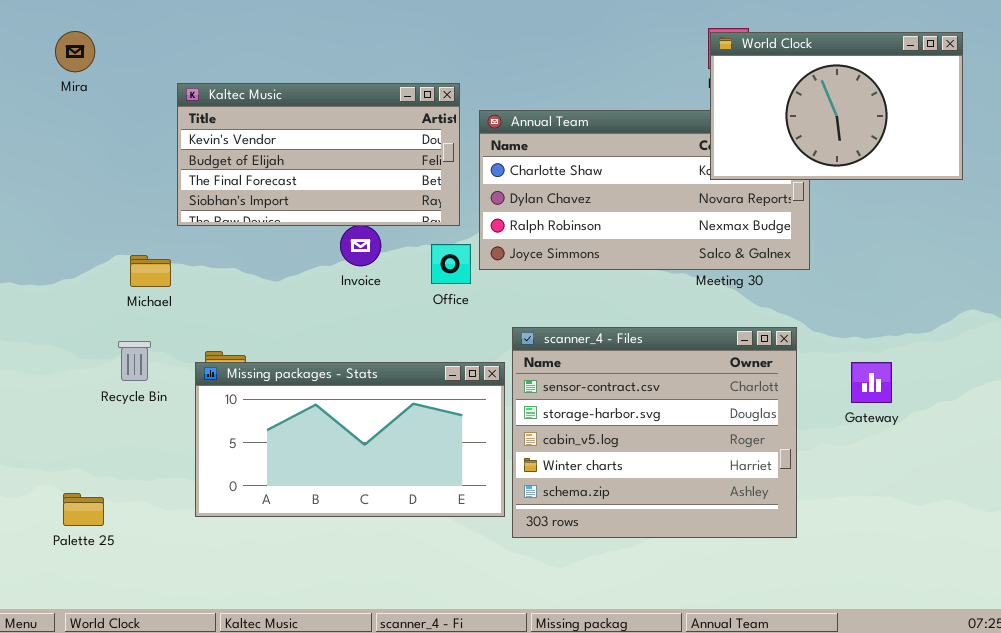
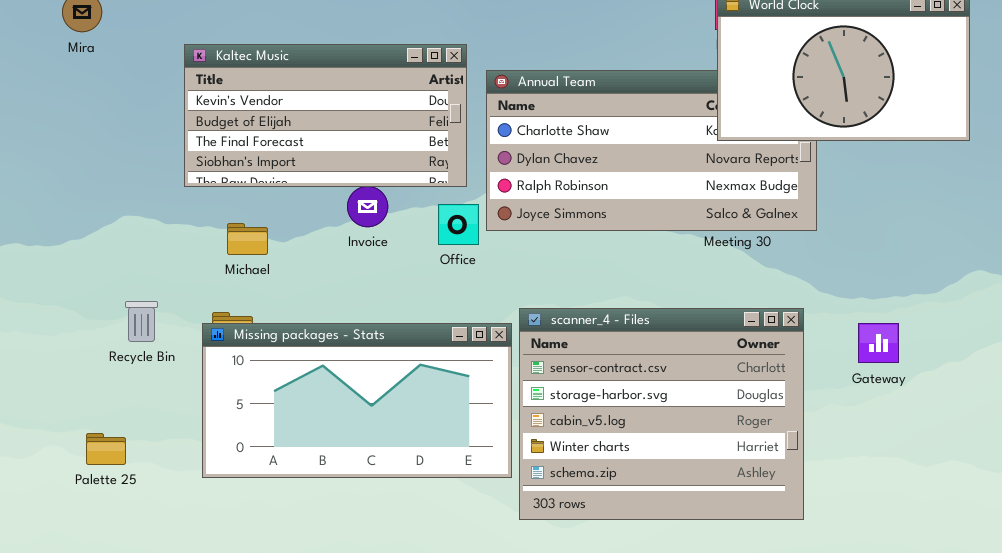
Michael: [130,255,171,287] -> [227,223,268,255], moved
scanner_4 - Files: [512,327,797,538] -> [519,308,804,520], moved
Palette 25: [63,493,104,526] -> [86,433,126,465], moved

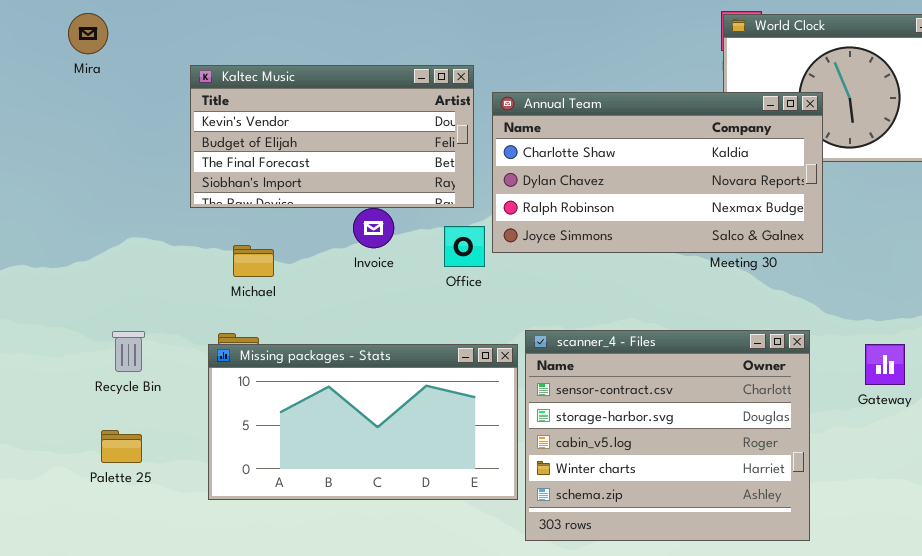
Annual Team: [486,70,817,231] -> [492,92,823,253], raised
Recycle Bin: [125,301,158,342] -> [112,331,145,372], moved
Palette 25: [86,433,126,465] -> [101,430,142,463], moved

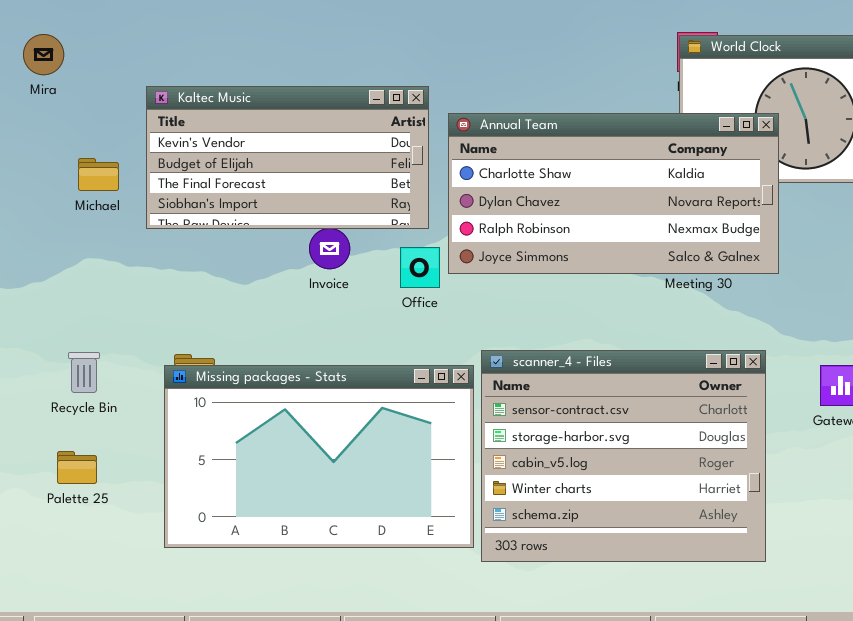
Michael: [233,245,274,277] -> [78,158,119,191], moved
Missing packages - Stats: [208,344,518,500] -> [164,365,474,548], resized

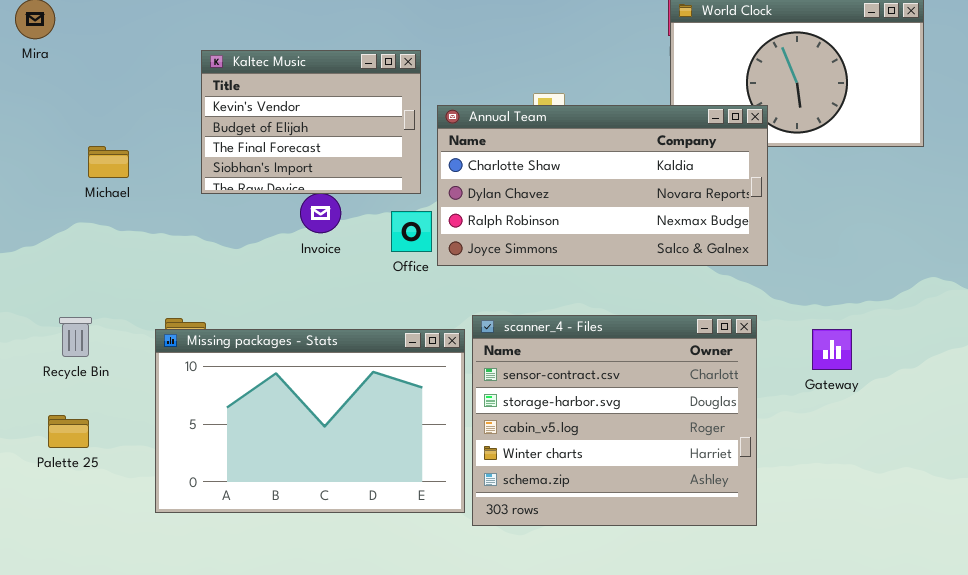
Kaltec Music: [146,86,429,229] -> [201,50,421,194], resized
Annual Team: [448,113,779,274] -> [437,105,768,266], moved
Michael: [78,158,119,191] -> [88,146,129,178], moved

